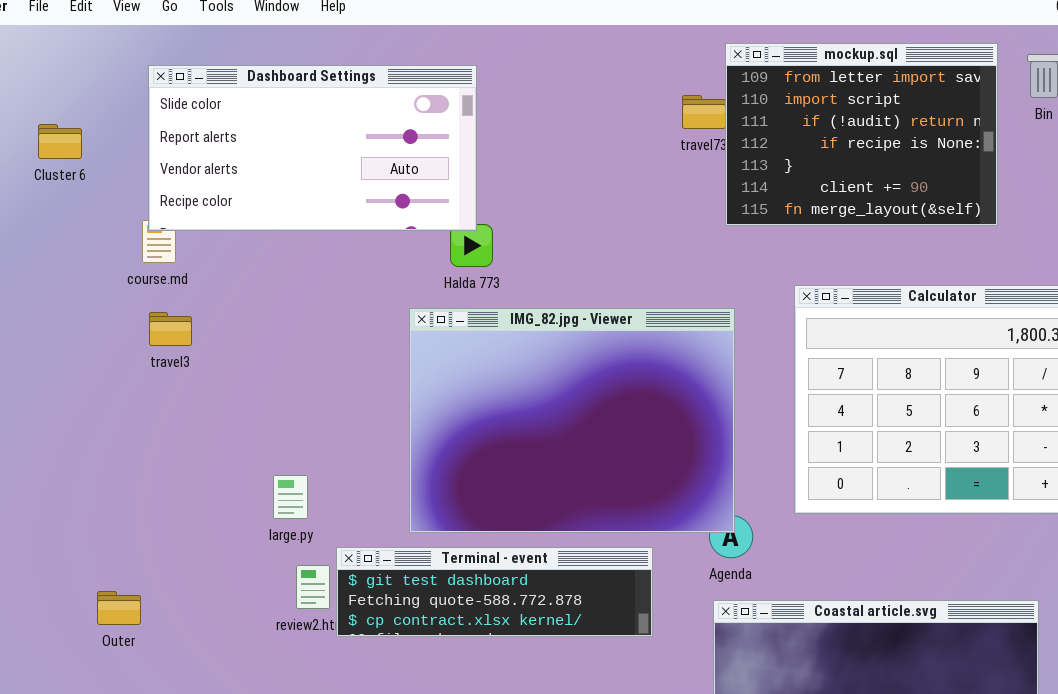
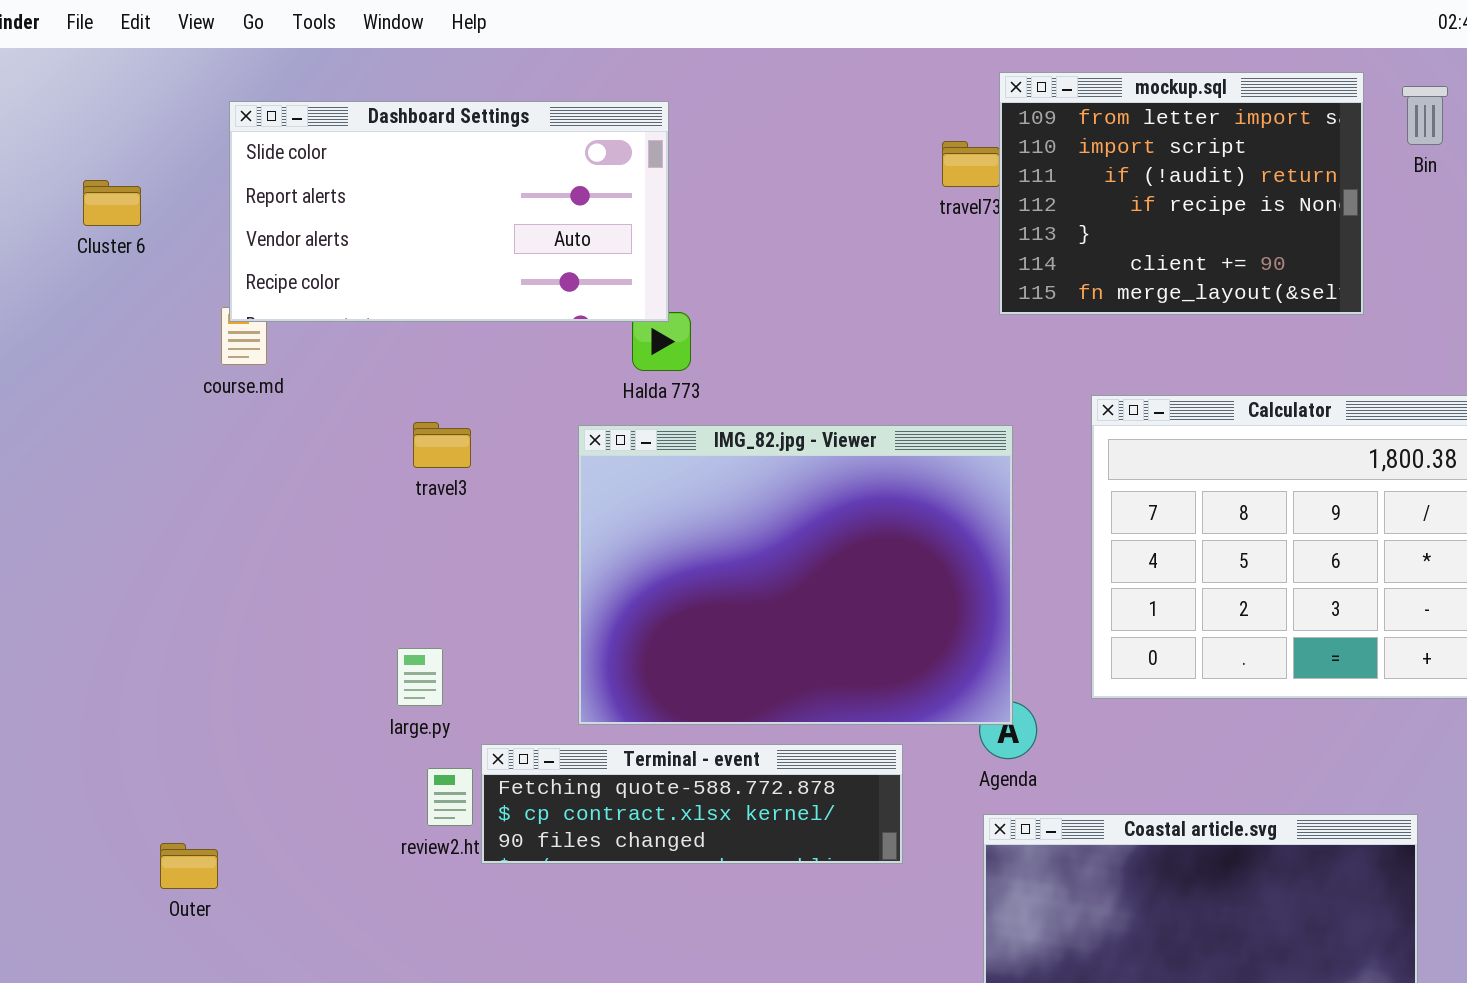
travel3: [149,312,192,346] -> [413,422,471,468], moved
Terminal - event: [336,547,653,637] -> [481,744,903,864], scrolled down 1 row
Outer: [97,591,141,625] -> [160,843,218,889], moved

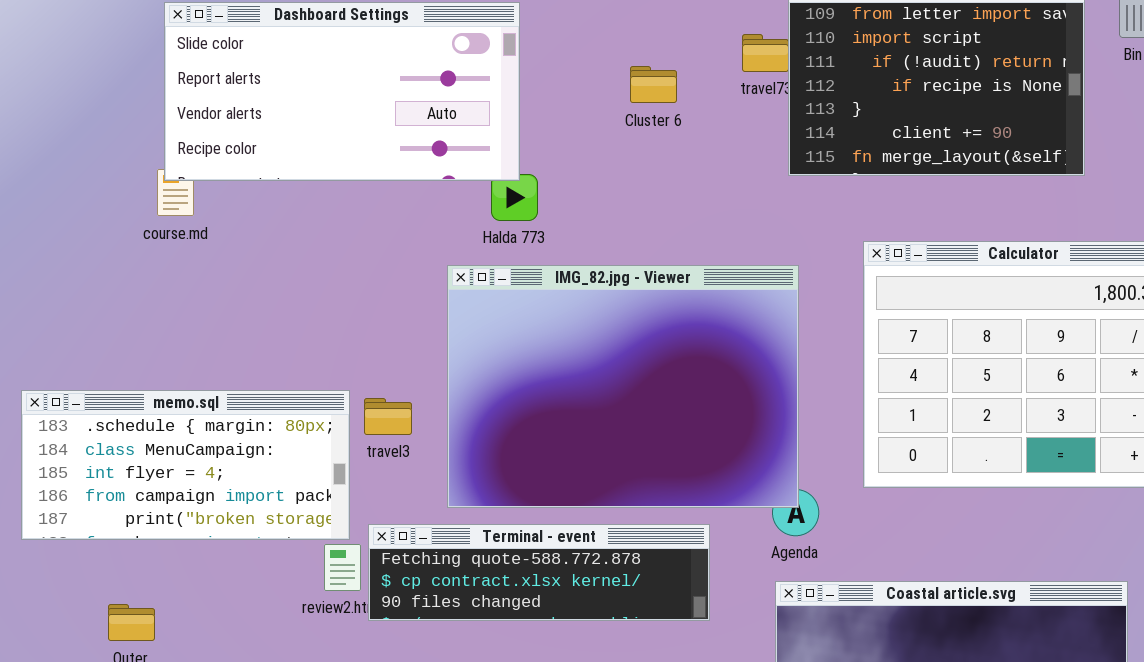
Cluster 6: [83,180,141,226] -> [630,66,677,103], moved
travel3: [413,422,471,468] -> [364,398,412,435], moved
memo.sql: none -> [21,390,350,540], opened

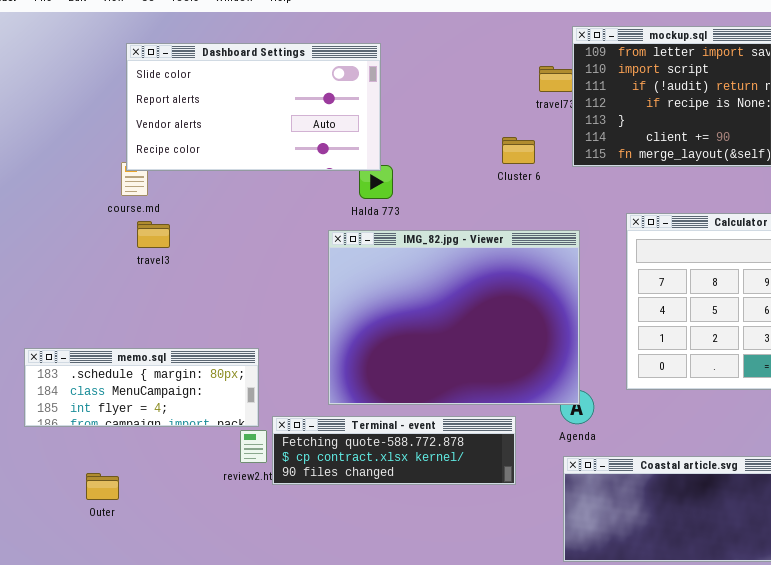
Cluster 6: [630,66,677,103] -> [502,137,535,164], moved
memo.sql: [21,390,350,540] -> [24,348,259,427], resized
travel3: [364,398,412,435] -> [137,221,170,248], moved

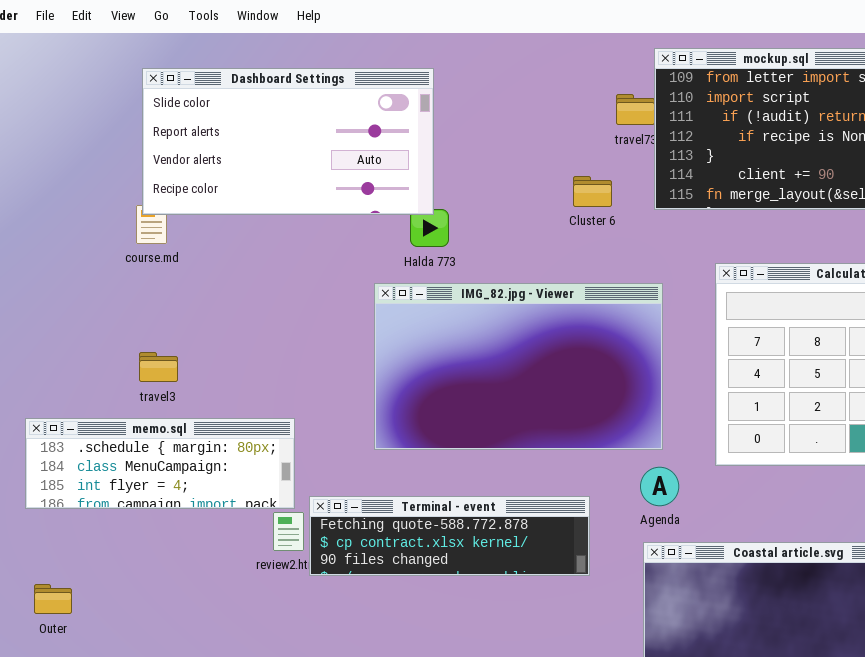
travel3: [137,221,170,248] -> [139,352,178,382], moved
IMG_82.jpg - Viewer: [328,230,580,405] -> [374,283,663,450], resized
Outer: [86,473,119,500] -> [34,584,72,614], moved

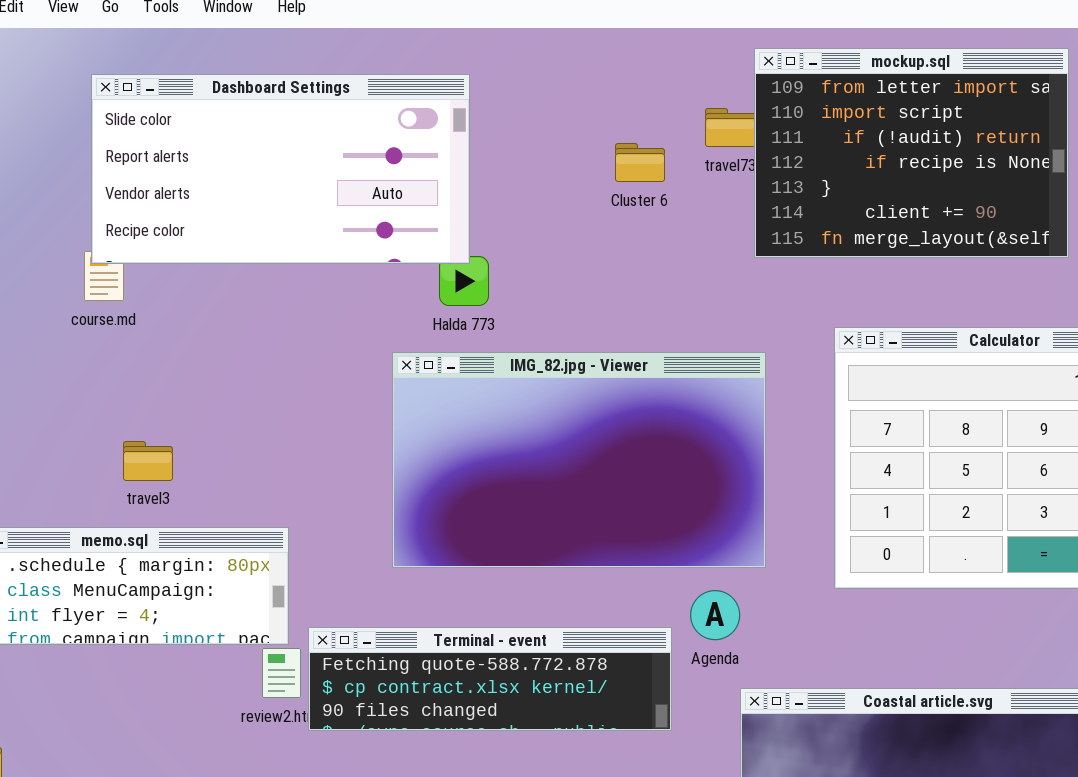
Cluster 6: [573,176,612,207] -> [615,143,665,182], moved
travel3: [139,352,178,382] -> [123,441,173,481], moved
Agenda: [640,467,679,506] -> [690,590,740,640], moved

